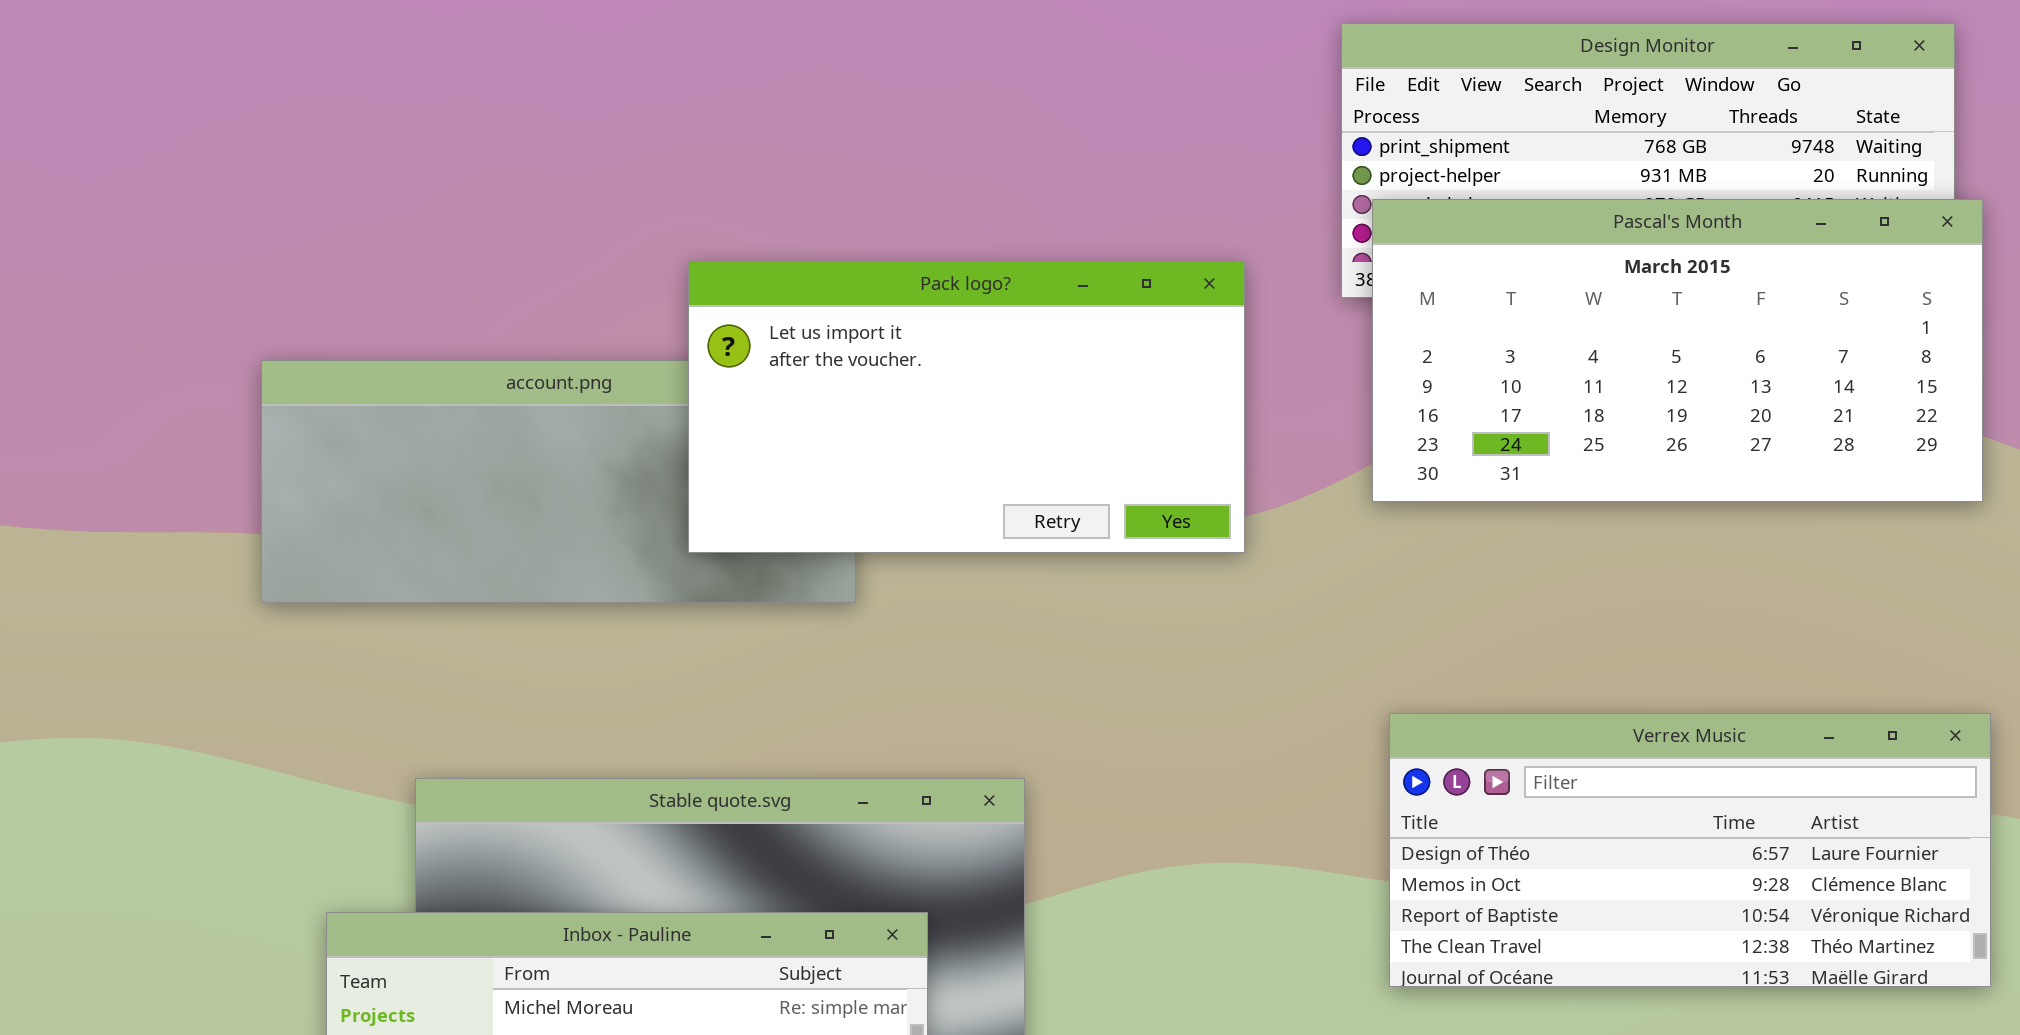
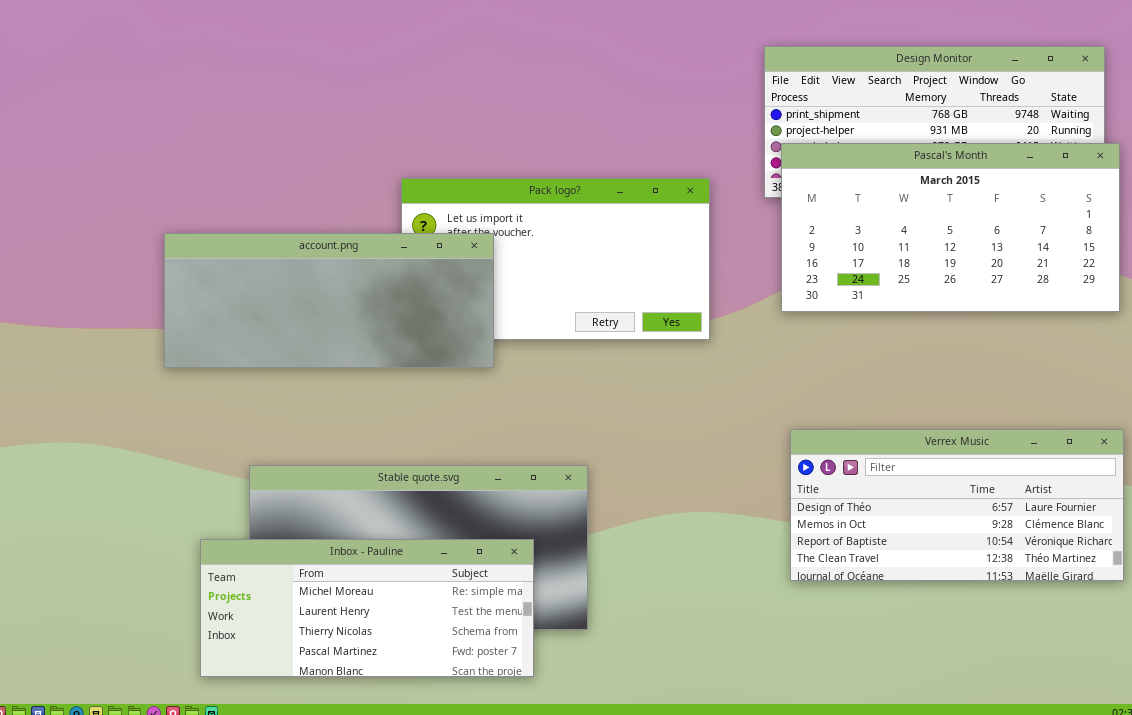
account.png: [261,360,856,603] -> [164,233,494,368], raised

